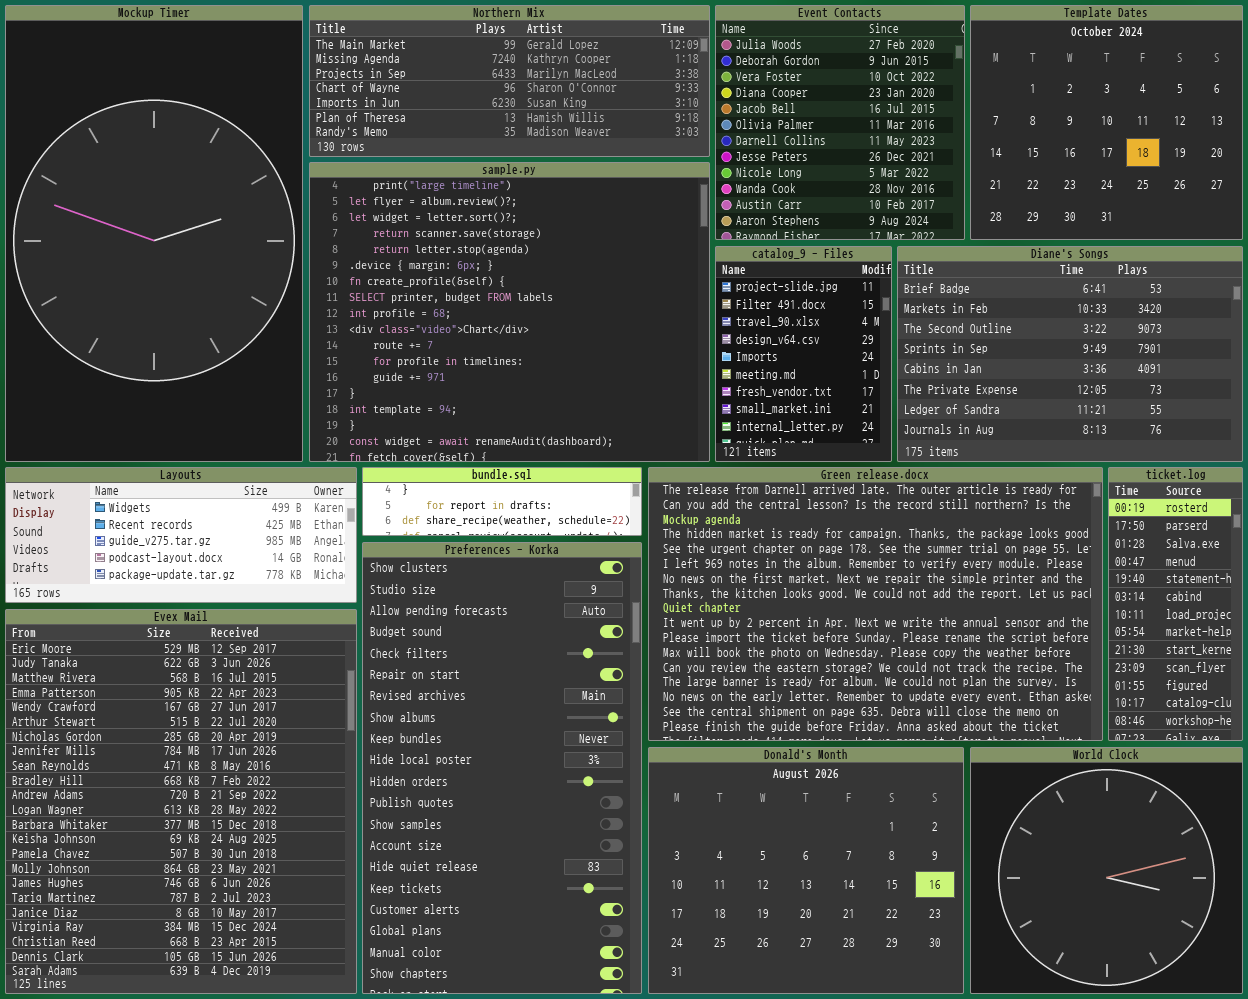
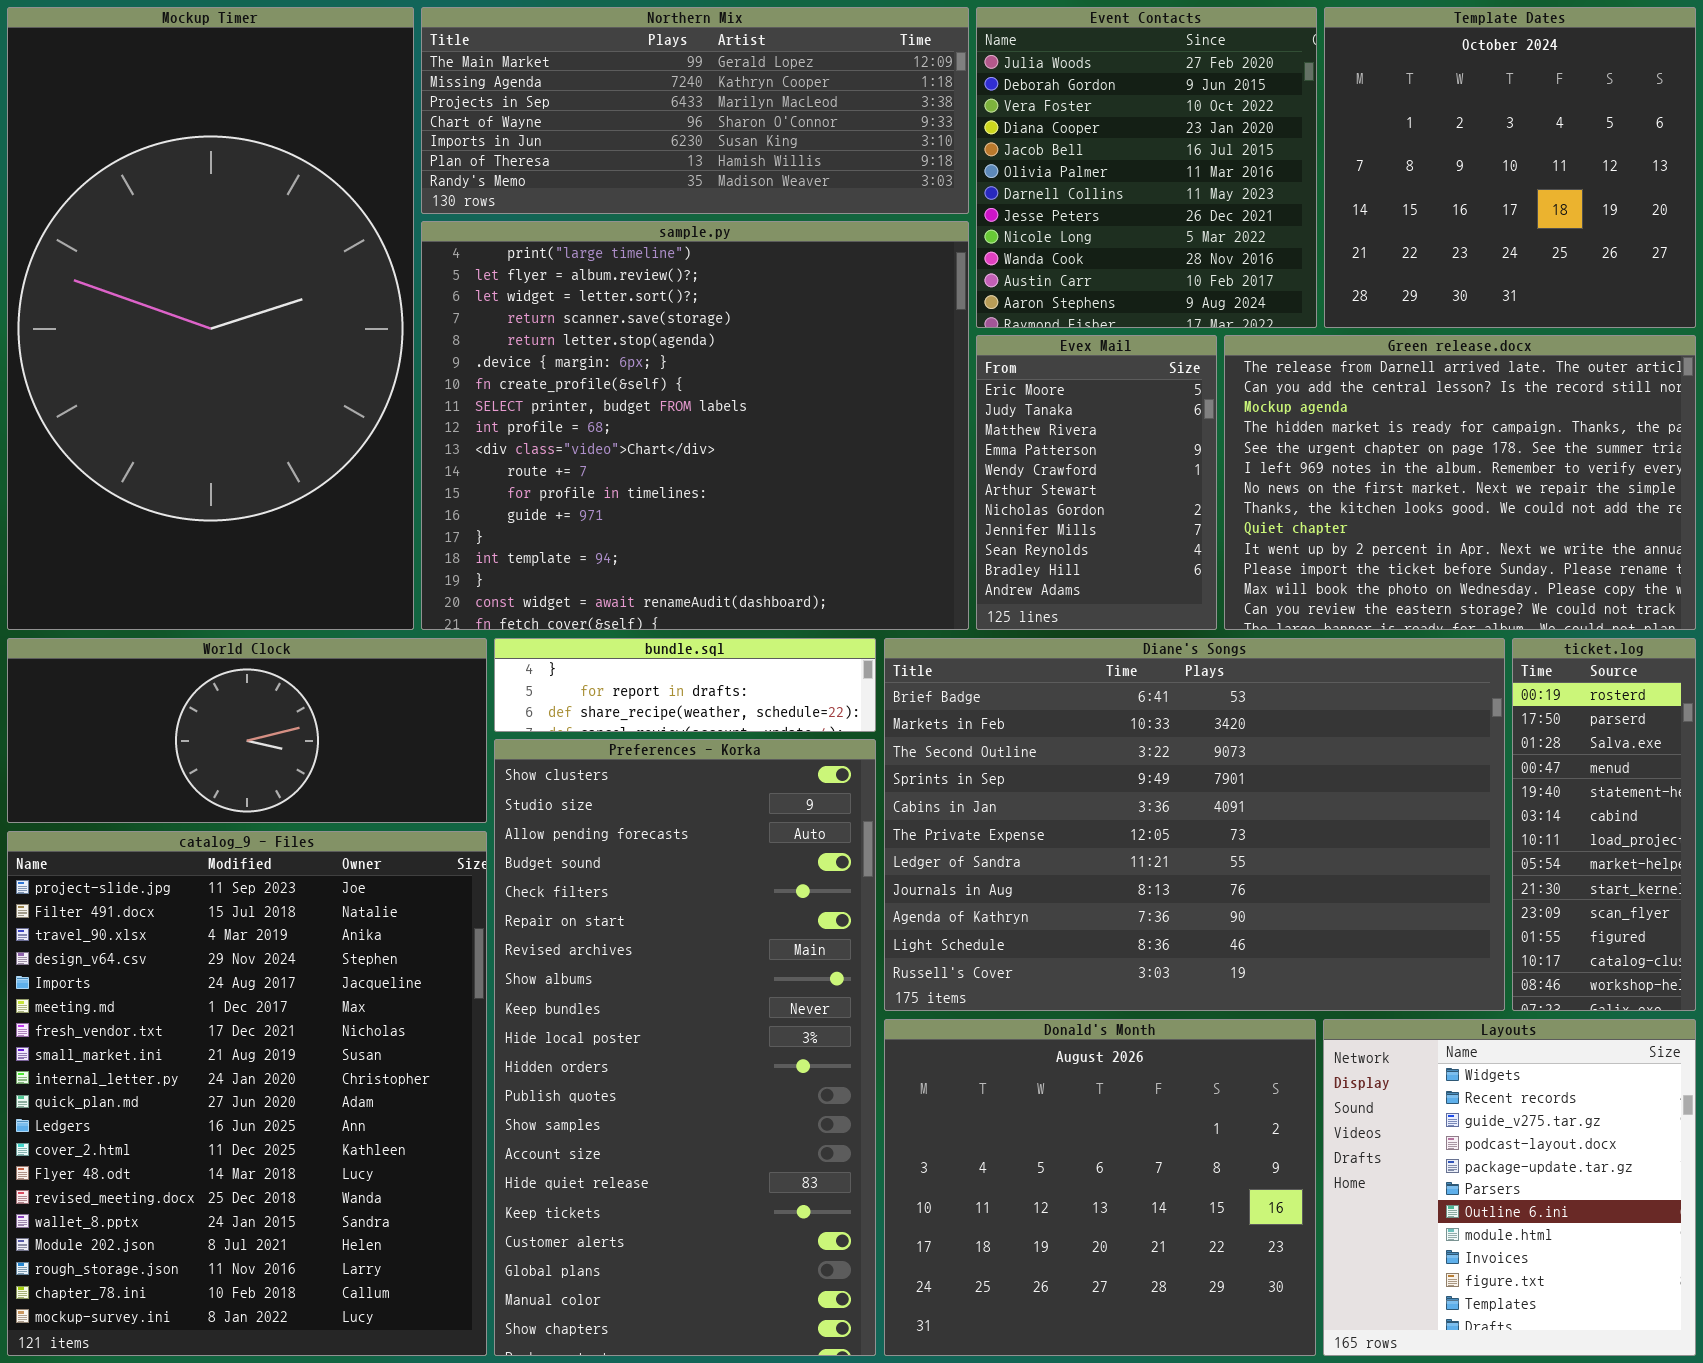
catalog_9 - Files: [715,246,892,462] -> [7,831,487,1356], moved, resized
Diane's Songs: [897,246,1243,462] -> [884,638,1505,1011], moved, resized
Layouts: [5,467,357,603] -> [1323,1019,1696,1356], moved, resized
Green release.docx: [648,467,1103,741] -> [1224,335,1696,630], moved, resized
Evex Mail: [5,609,357,994] -> [976,335,1217,630], moved, resized
World Clock: [970,747,1243,994] -> [7,638,487,823], moved, resized

